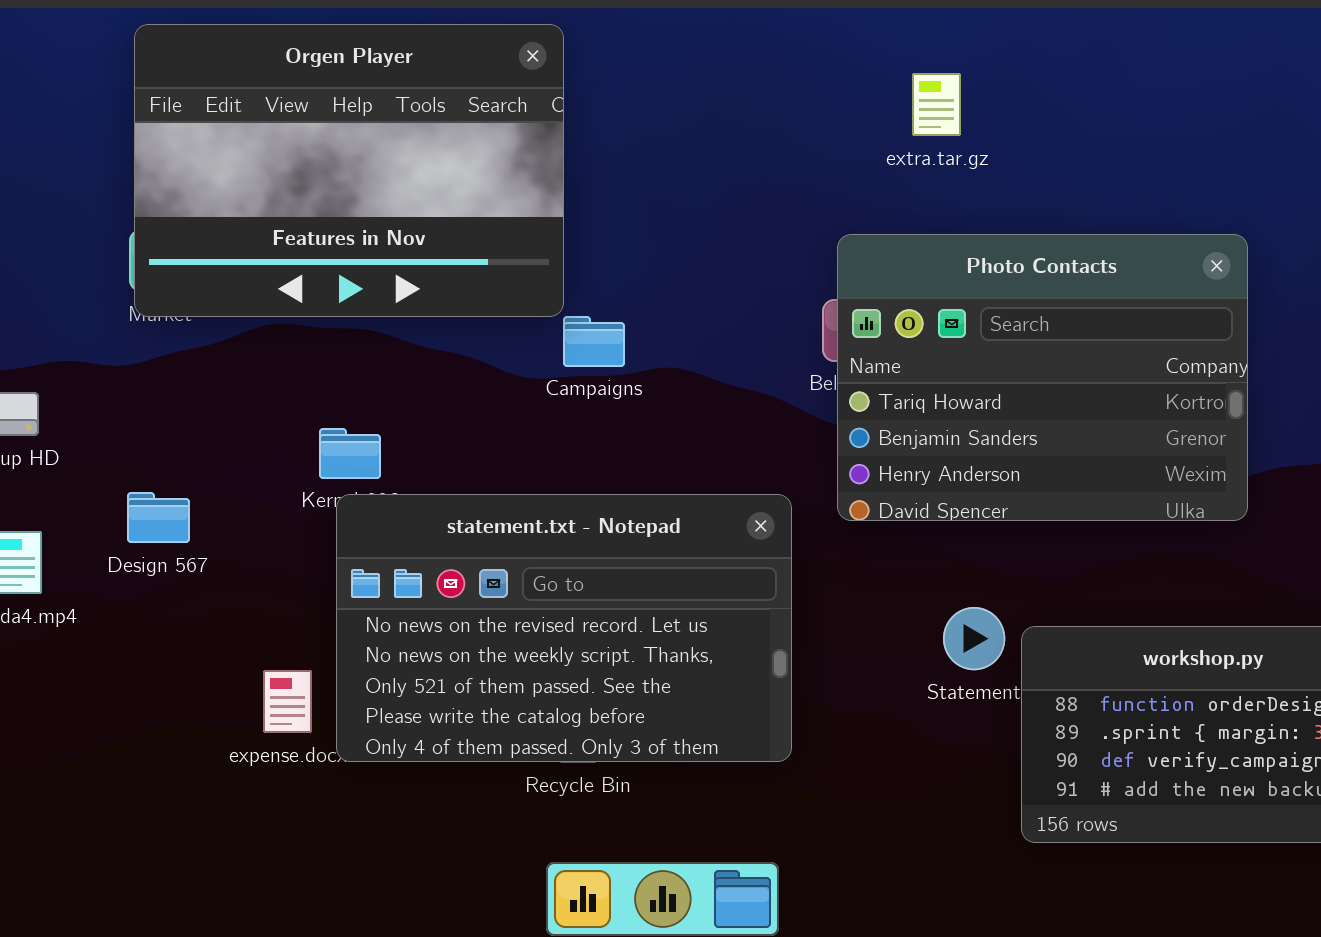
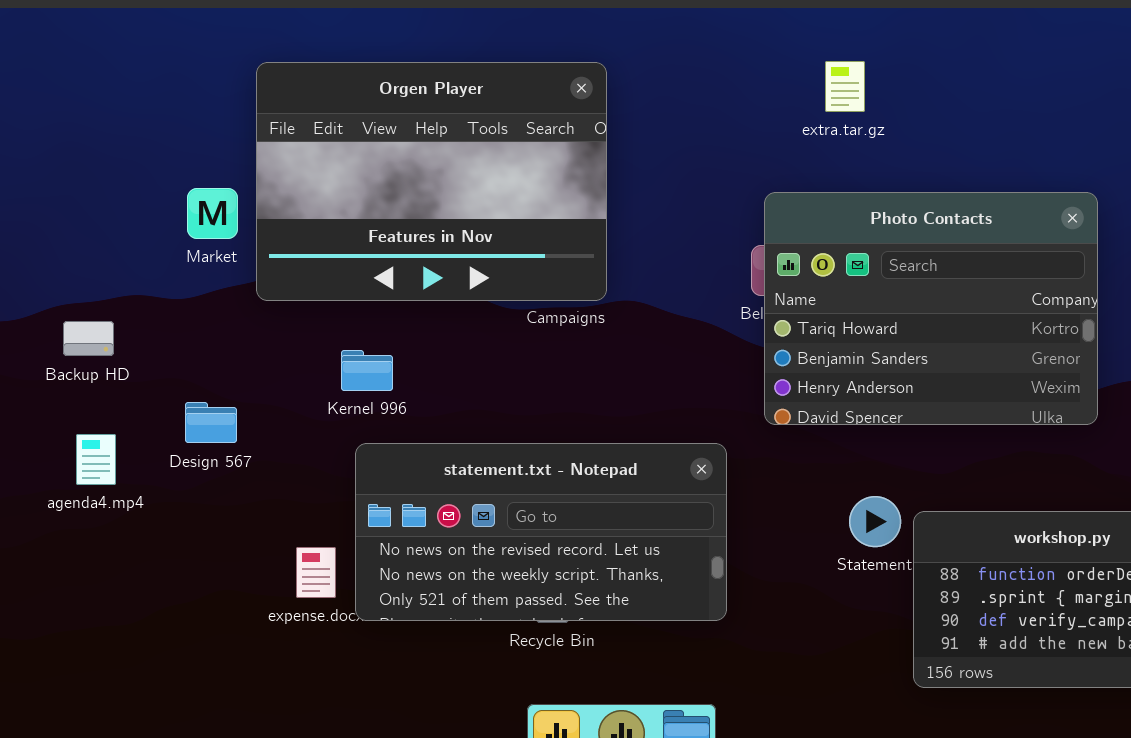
Orgen Player: [134,24,564,317] -> [256,62,607,301], moved
statement.txt - Notepad: [336,494,792,762] -> [355,443,727,621], resized

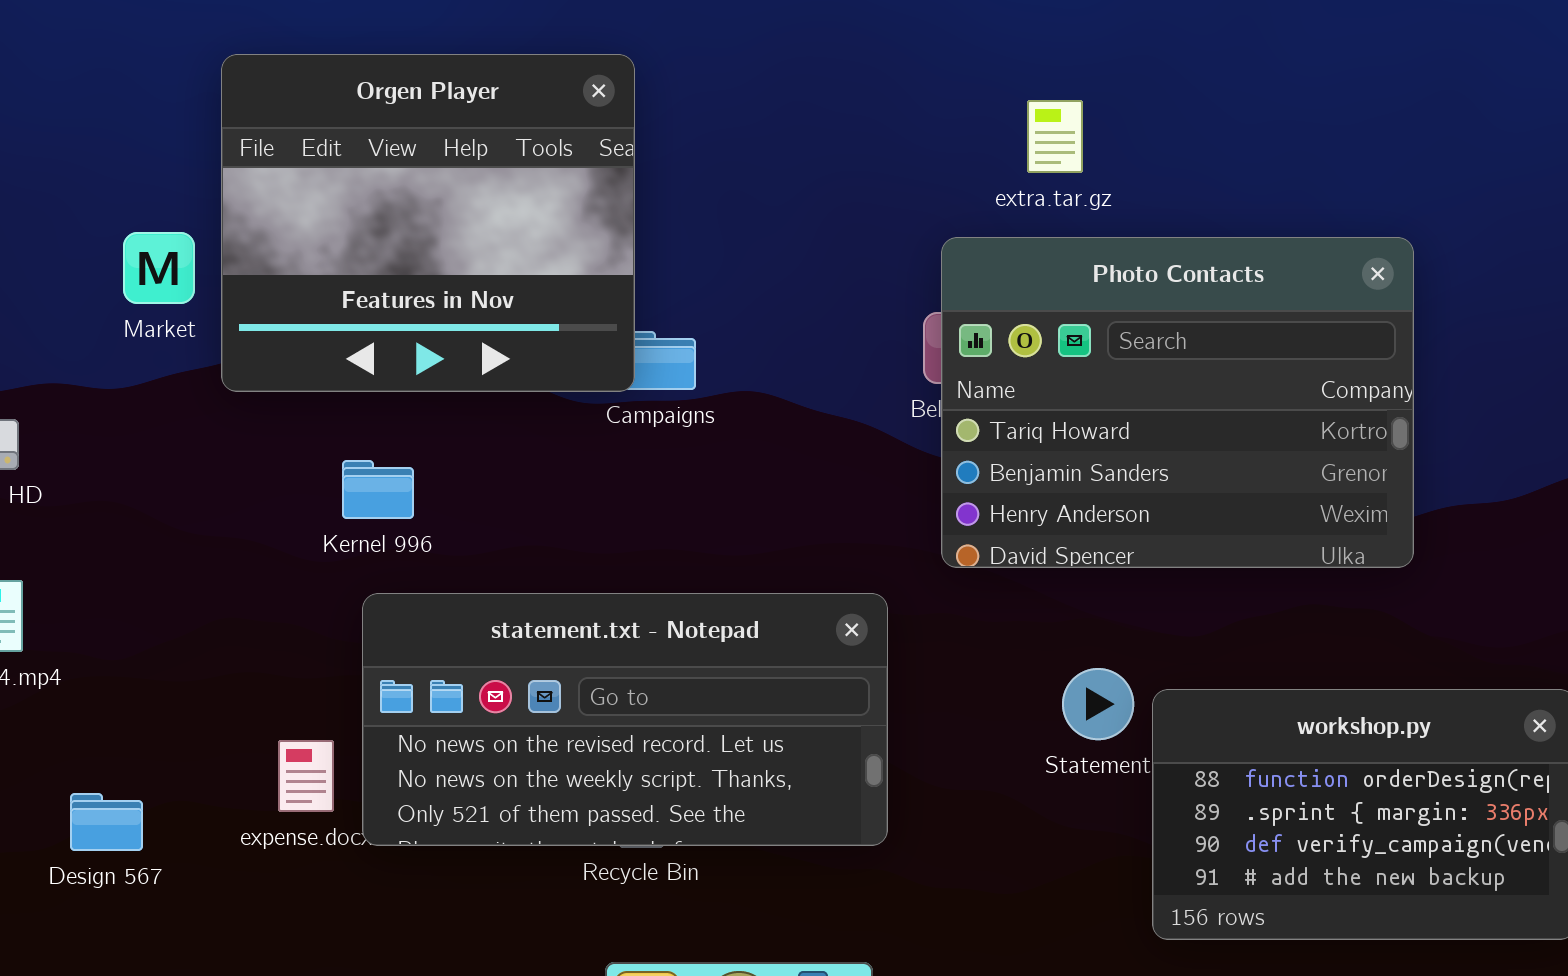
extra.tar.gz: [825,61,865,112] -> [1027,100,1083,173], moved
Orgen Player: [256,62,607,301] -> [221,54,635,392], resized
Design 567: [185,402,237,443] -> [70,793,143,851], moved

